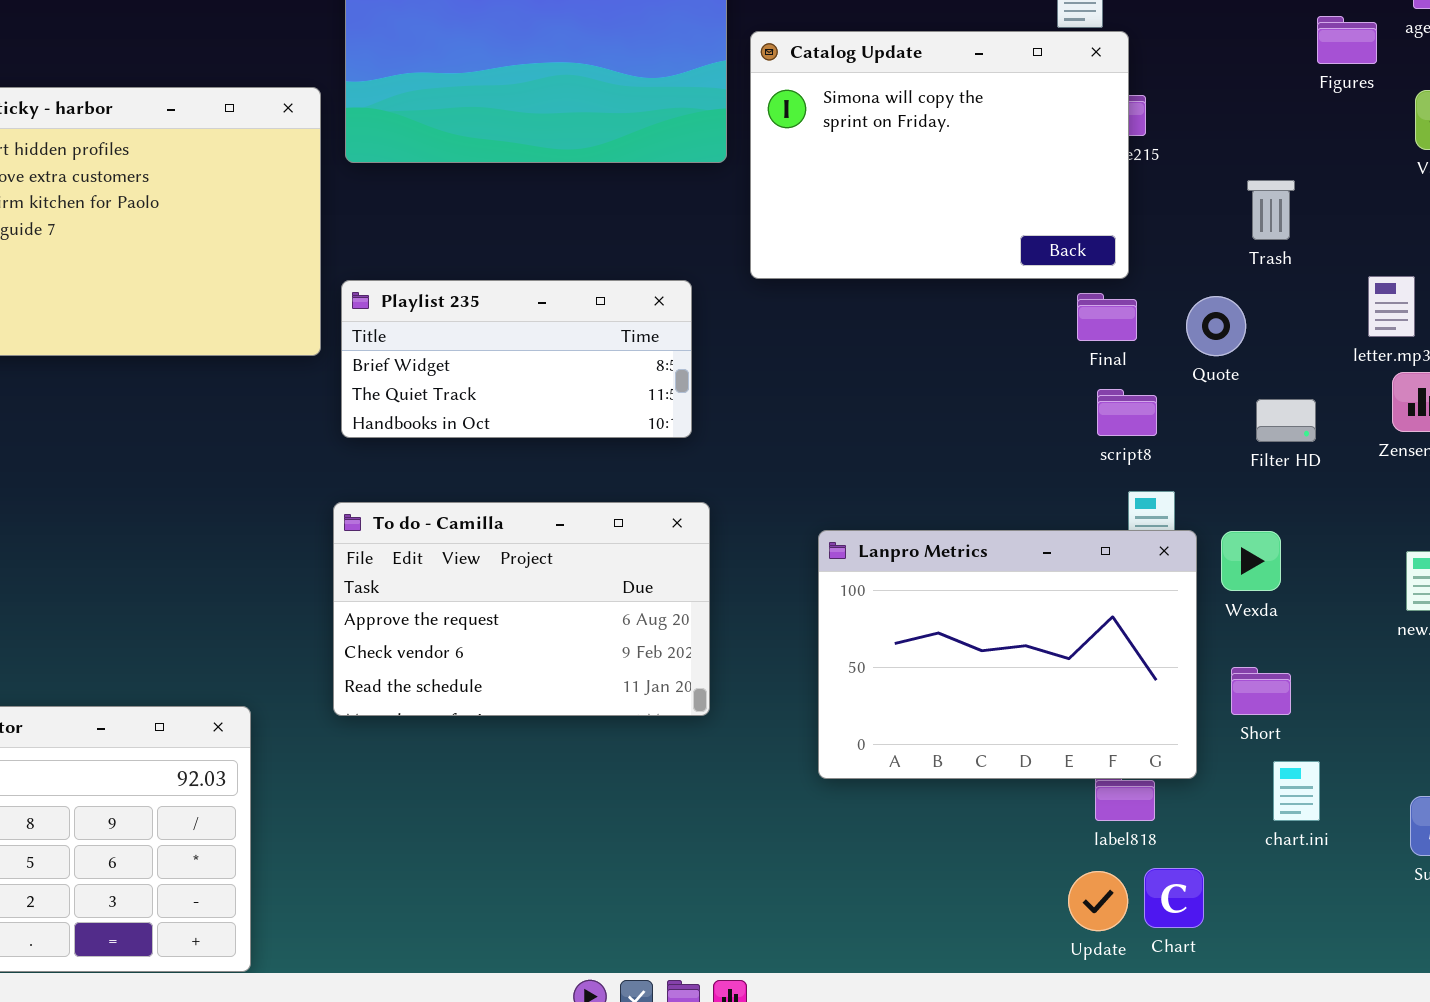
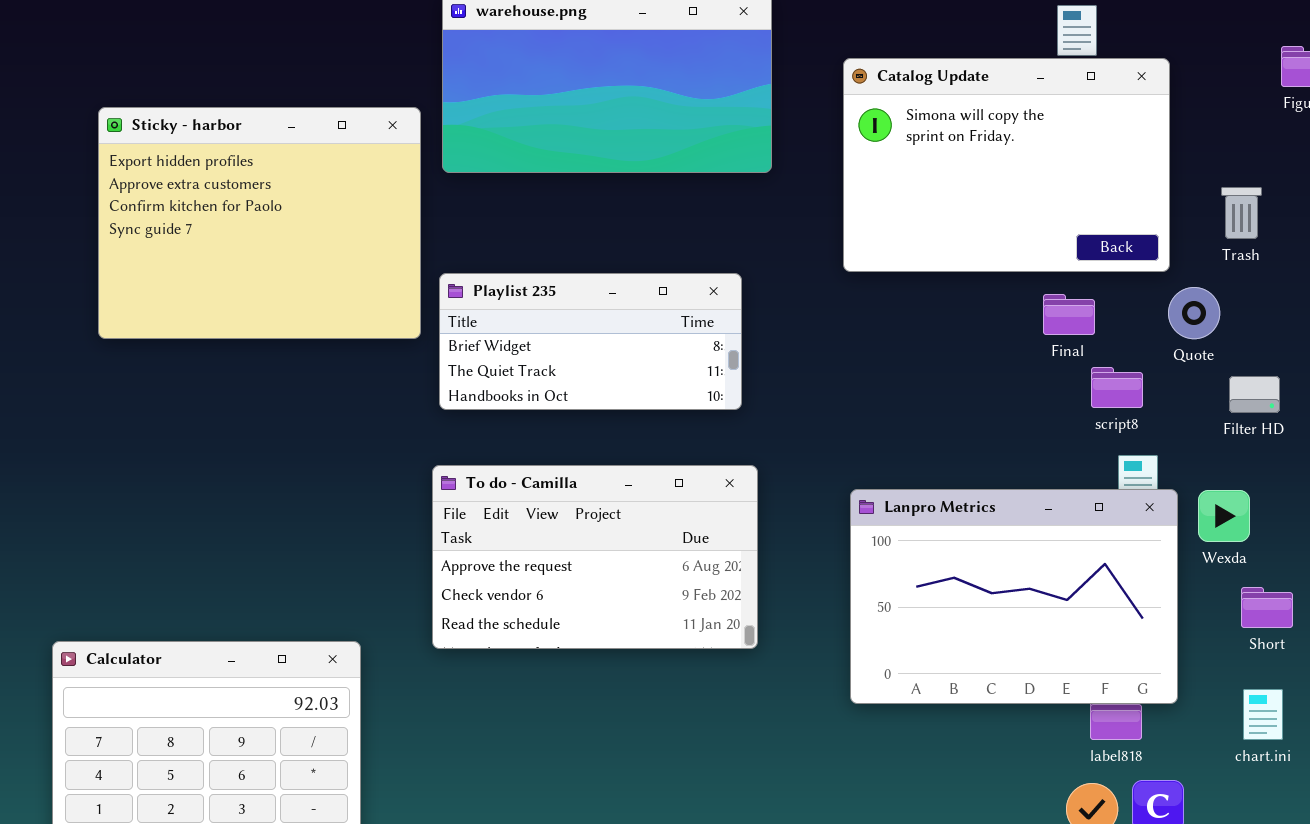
Catalog Update: [750,31,1129,279] -> [843,58,1170,272], moved
Final: [1077,293,1137,341] -> [1043,294,1095,335], moved
Short: [1231,667,1291,715] -> [1241,587,1293,628], moved

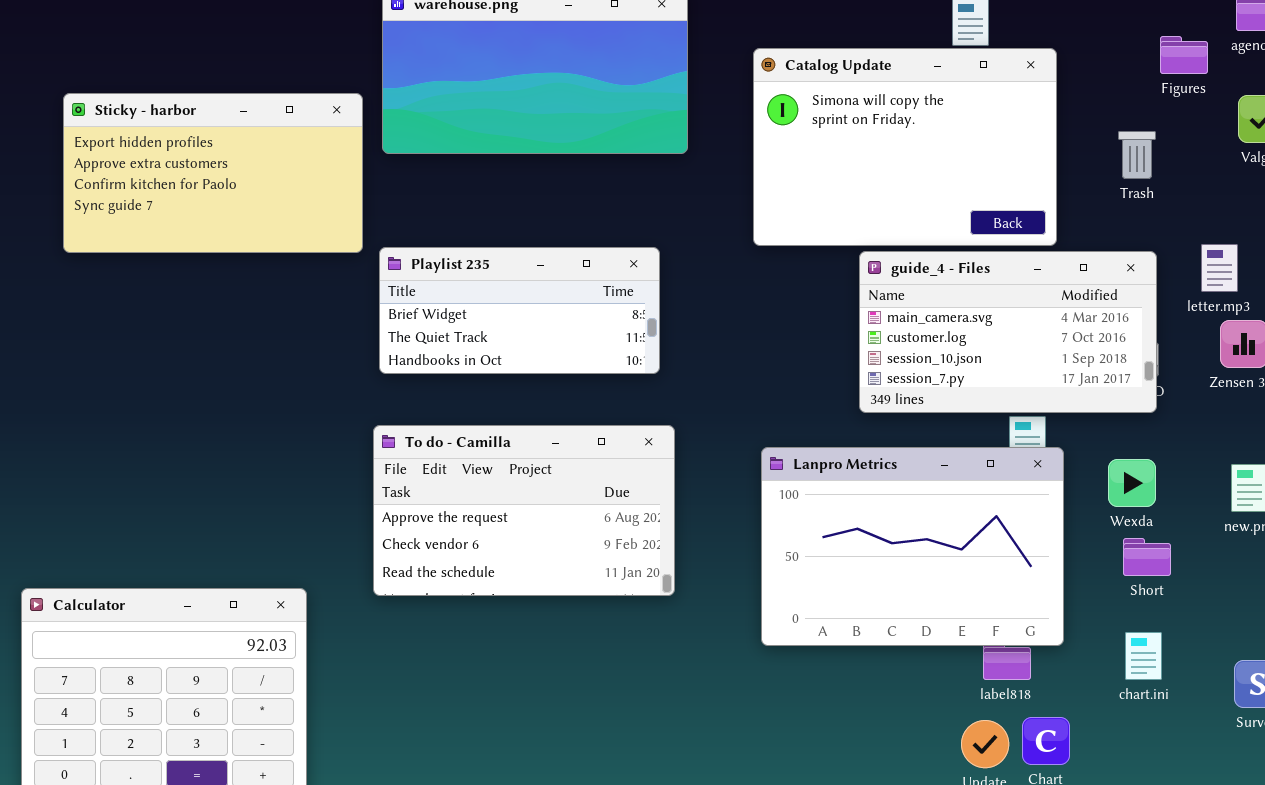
Sticky - harbor: [98,107,421,339] -> [63,93,363,253], resized
Trash: [1221,187,1262,239] -> [1118,131,1156,179], moved
guide_4 - Files: none -> [859,251,1157,413], opened
Wexda: [1198,490,1250,542] -> [1108,459,1156,507], moved

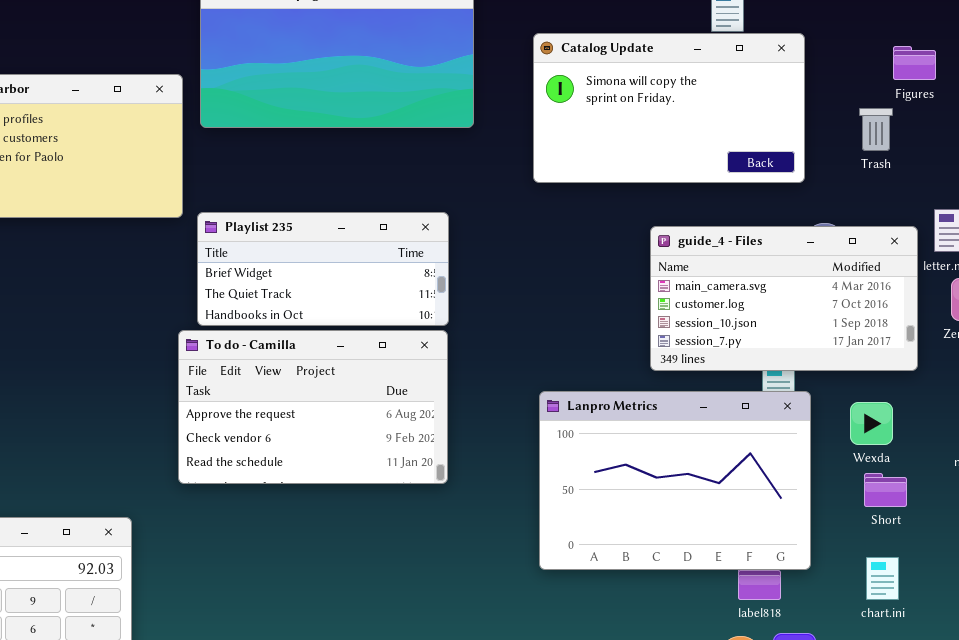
Figures: [1160,36,1208,74] -> [893,46,936,80], moved
Catalog Update: [753,48,1057,246] -> [533,33,805,183], resized
guide_4 - Files: [859,251,1157,413] -> [650,226,918,371], moved
To do - Camilla: [373,425,675,596] -> [178,330,448,484], moved

